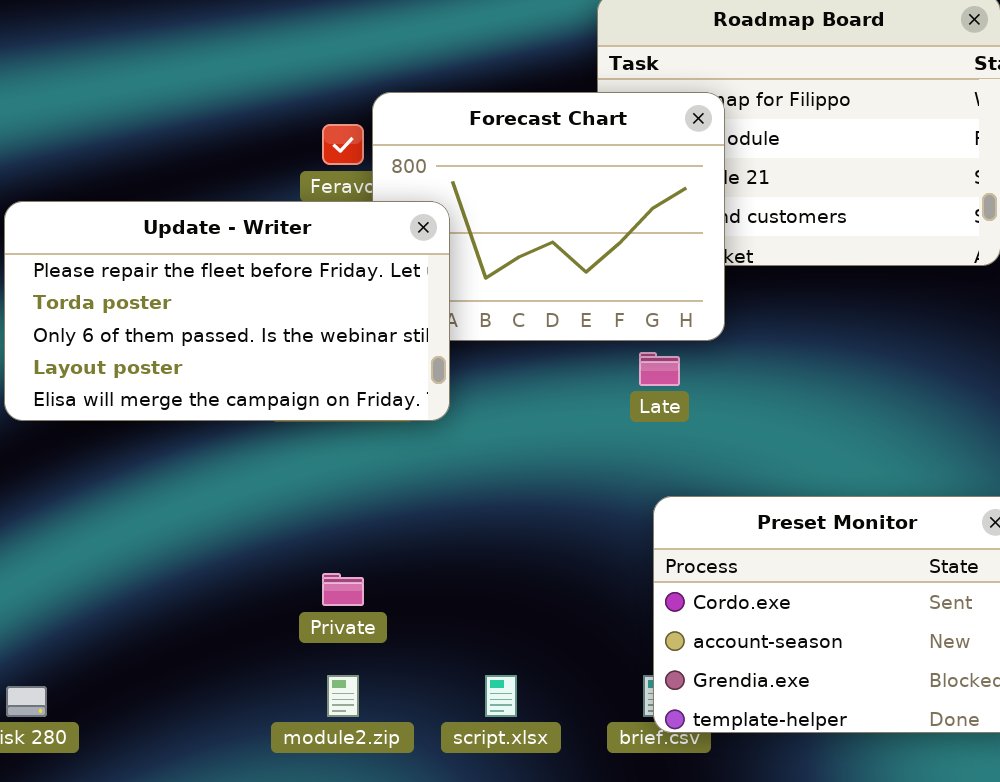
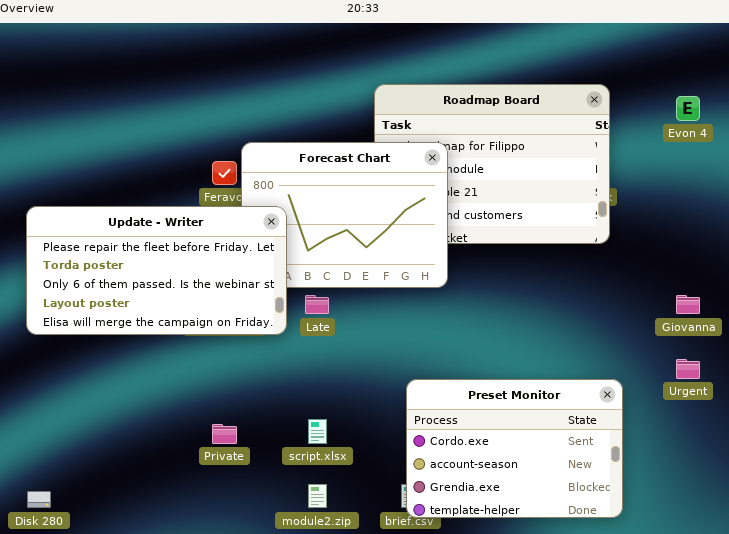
Late: [639,352,680,386] -> [305,295,329,314], moved
module2.zip: [327,675,359,717] -> [308,484,327,508], moved
script.xlsx: [485,675,517,717] -> [308,419,327,444], moved

